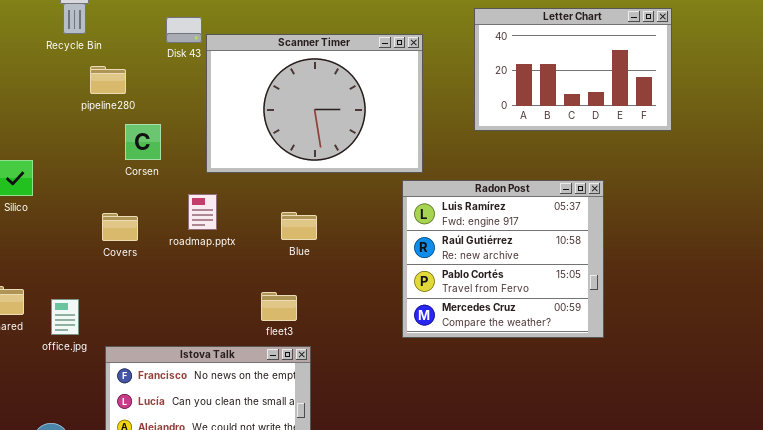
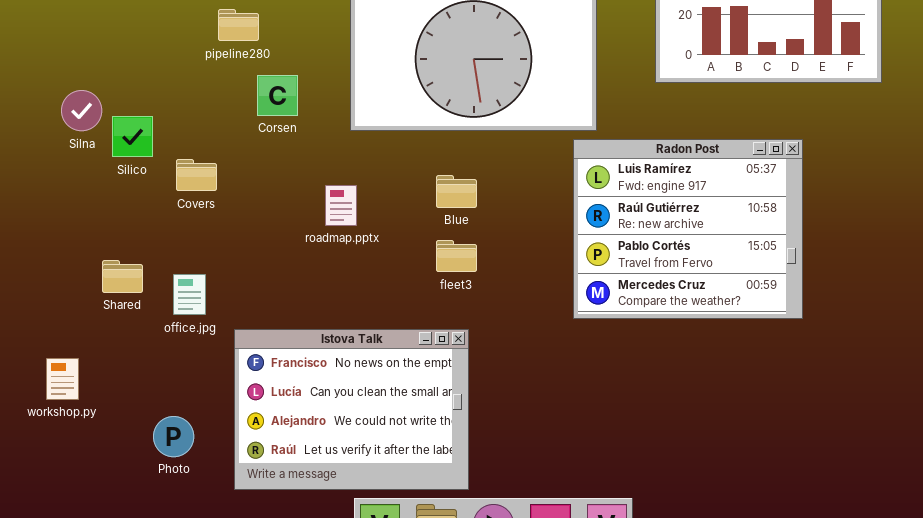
roadmap.pptx: [188,194,217,230] -> [325,185,357,226], moved
Covers: [102,213,138,241] -> [176,159,217,191], moved
fleet3: [261,292,297,321] -> [436,240,477,272], moved

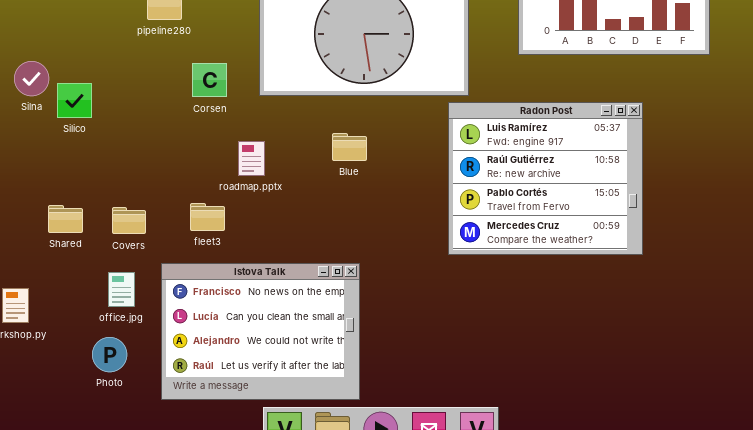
Corsen: [257,75,298,116] -> [192,63,227,97], moved
Covers: [176,159,217,191] -> [112,207,146,234], moved
fleet3: [436,240,477,272] -> [190,203,225,231], moved
office.jpg: [173,274,206,315] -> [108,272,135,307], moved

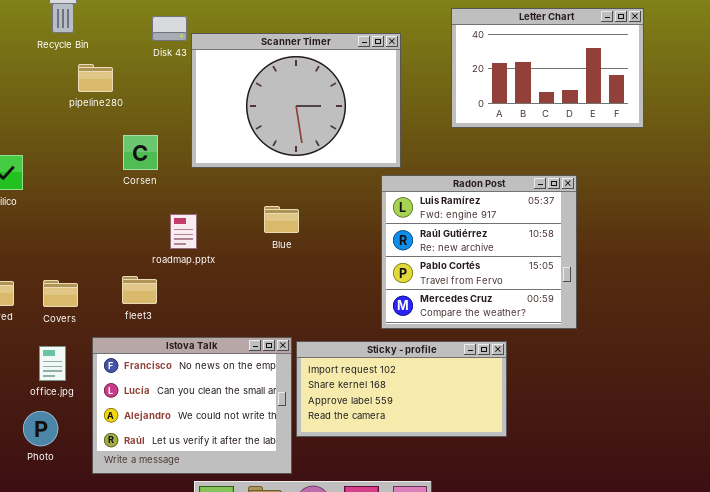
Sticky - profile: none -> [296,341,507,437], opened

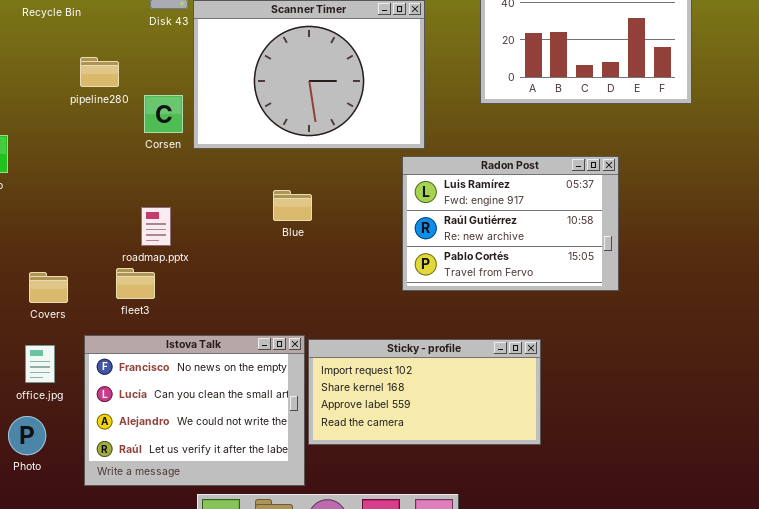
pipeline280: [78,64,113,92] -> [80,57,119,87], moved
Corsen: [123,135,158,170] -> [144,95,183,133], moved
Radon Post: [381,175,577,329] -> [402,156,619,291], resized
roadmap.pptx: [170,214,197,249] -> [141,207,171,246], moved

